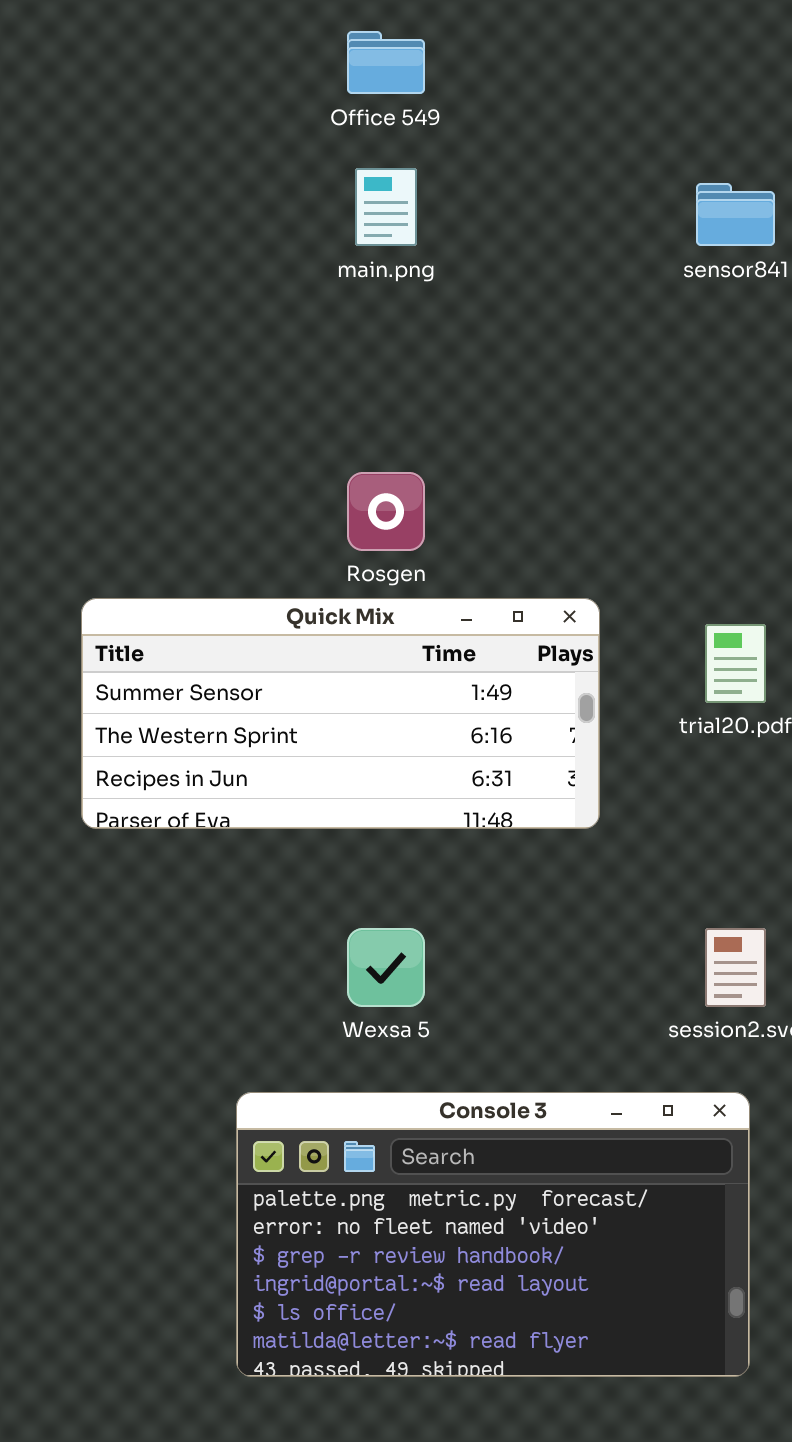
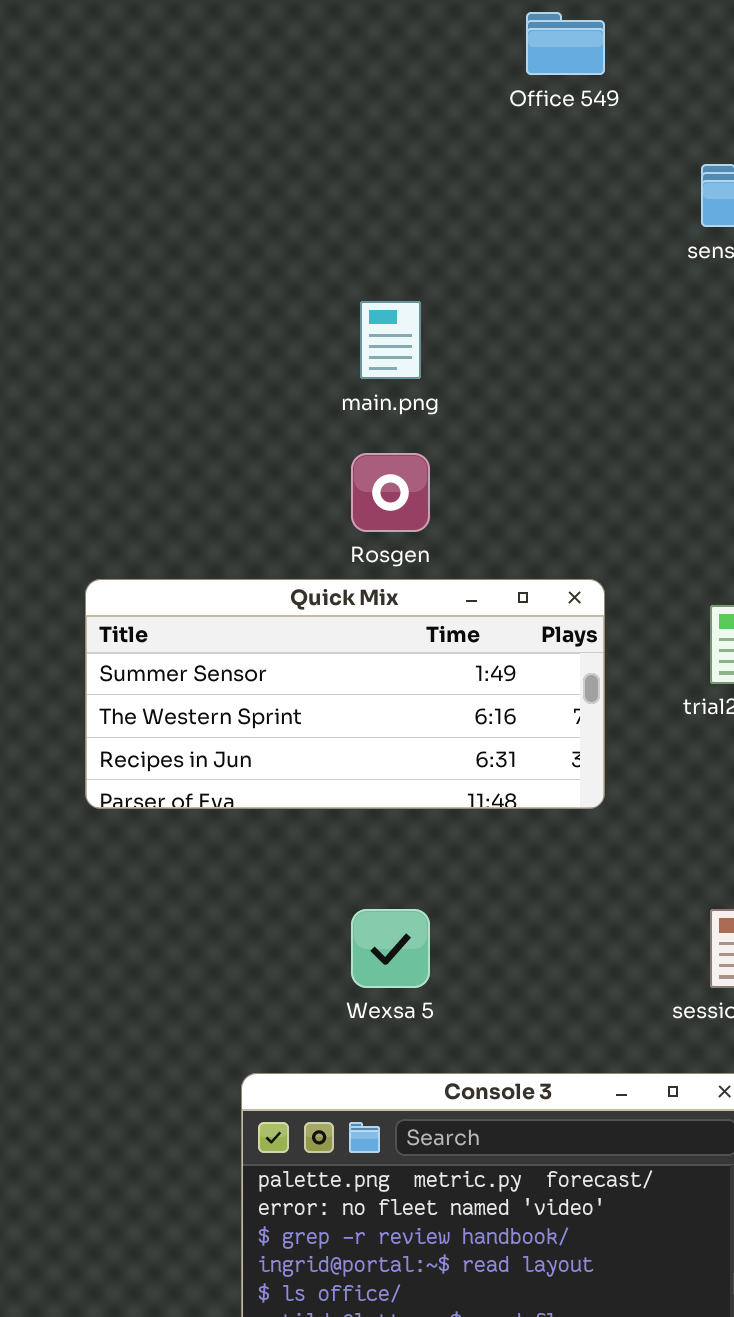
Office 549: [347,31,425,94] -> [526,12,605,75], moved
main.png: [355,168,417,246] -> [360,301,421,379], moved

